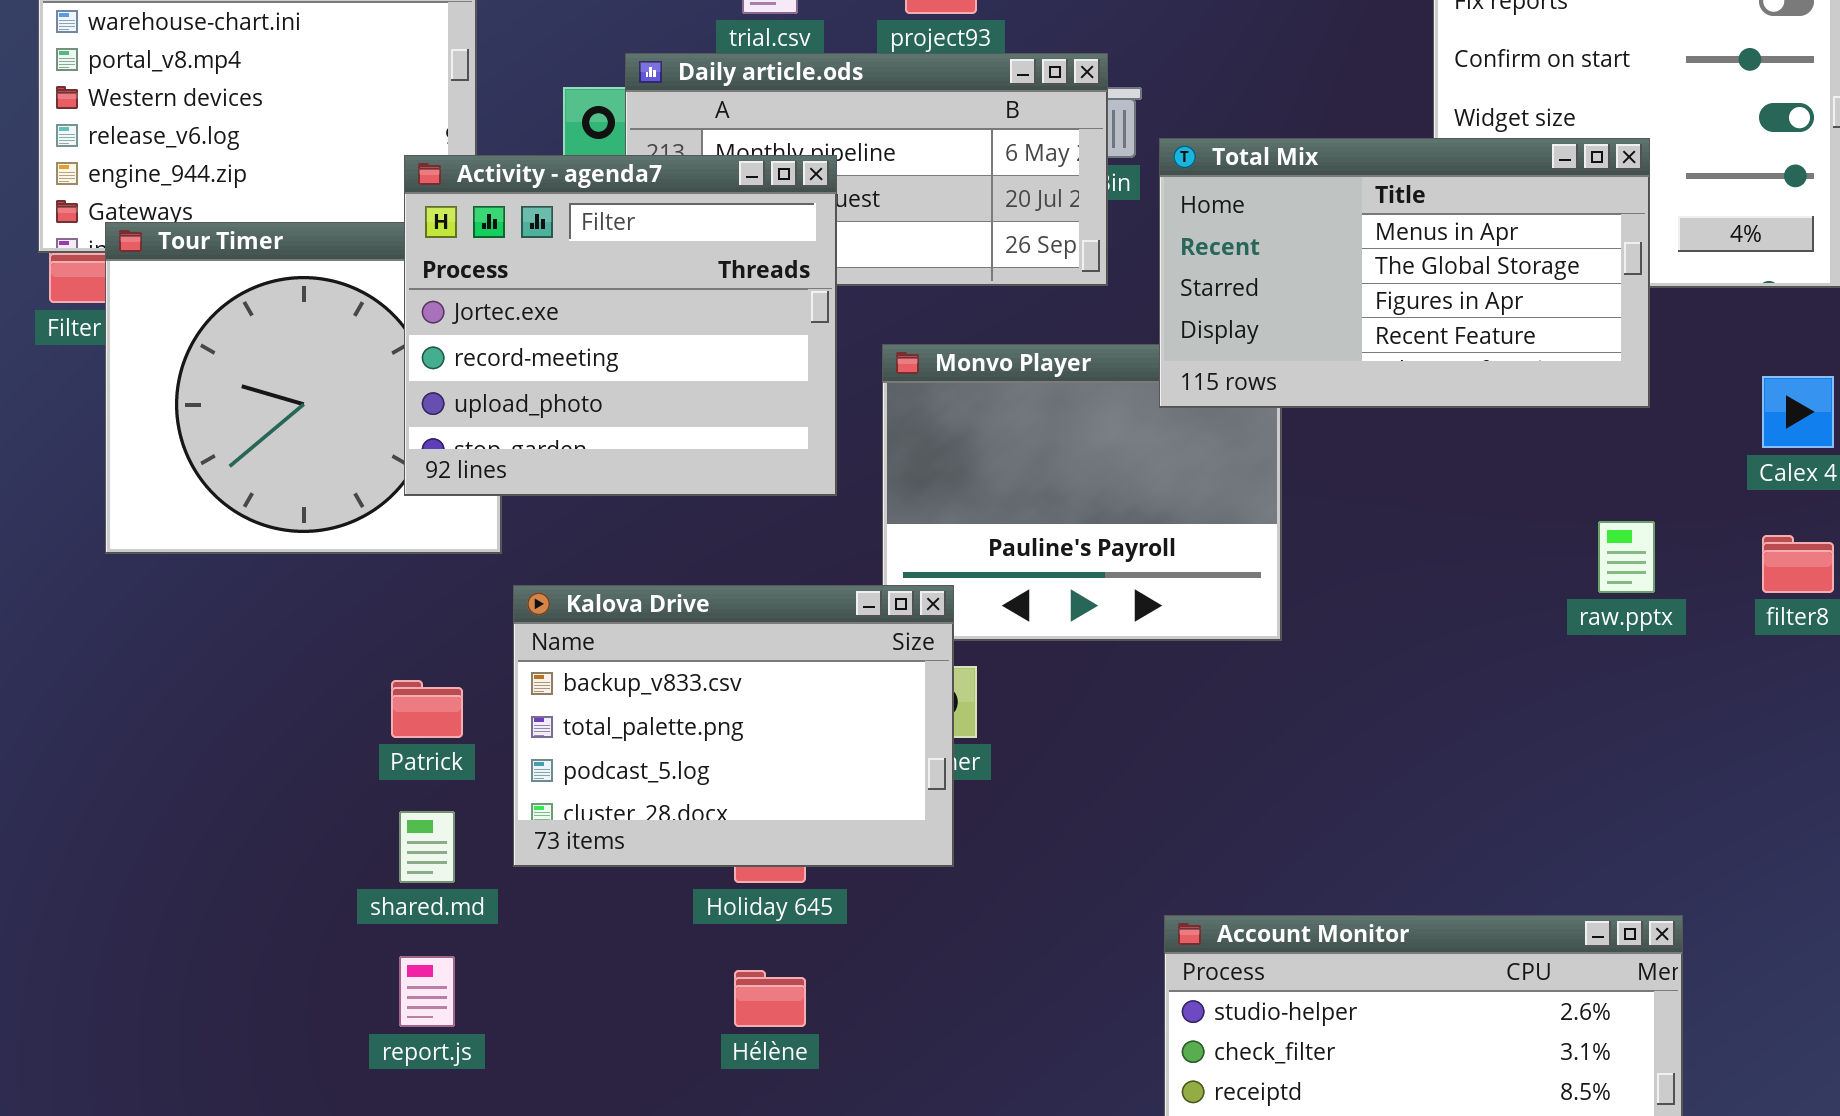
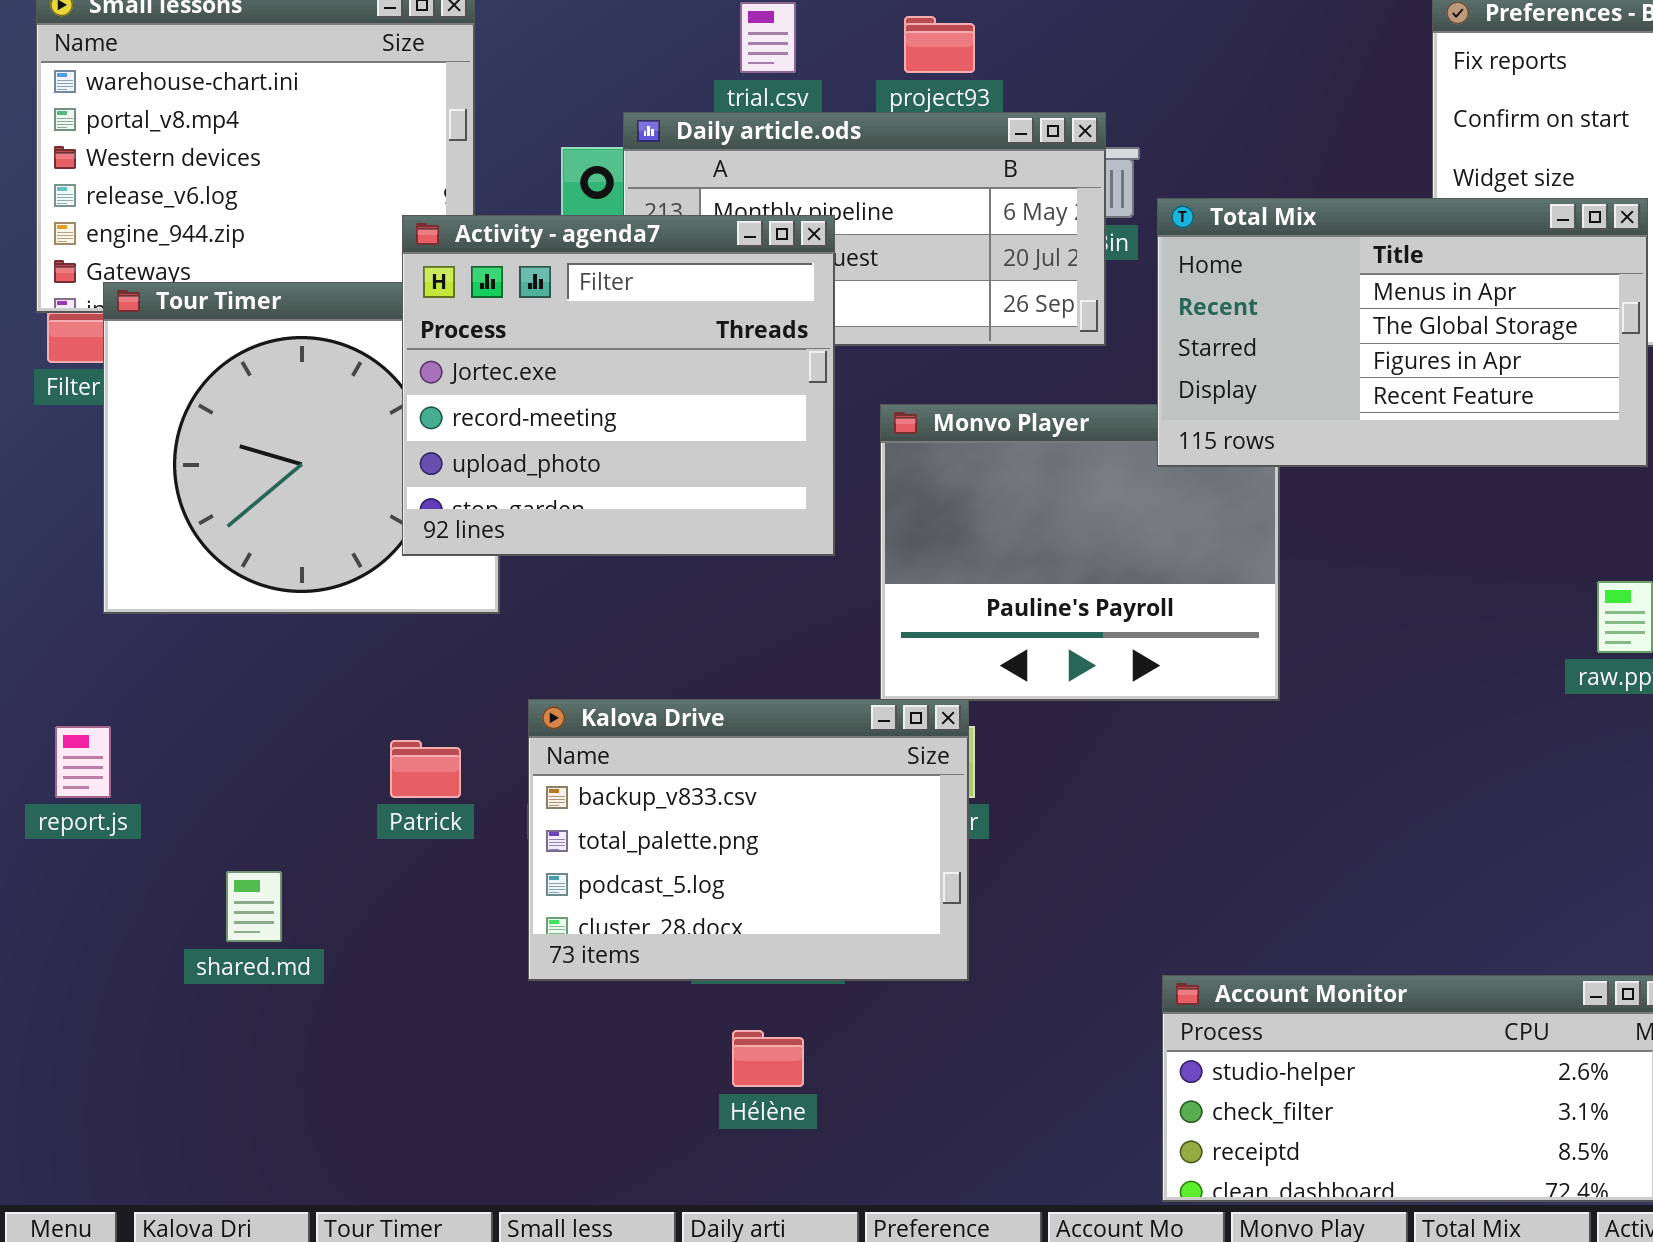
Kalova Drive: [513,585,954,867] -> [528,699,969,981], moved
shared.md: [399,811,455,883] -> [226,871,282,942], moved
report.js: [399,956,455,1027] -> [55,726,111,798], moved

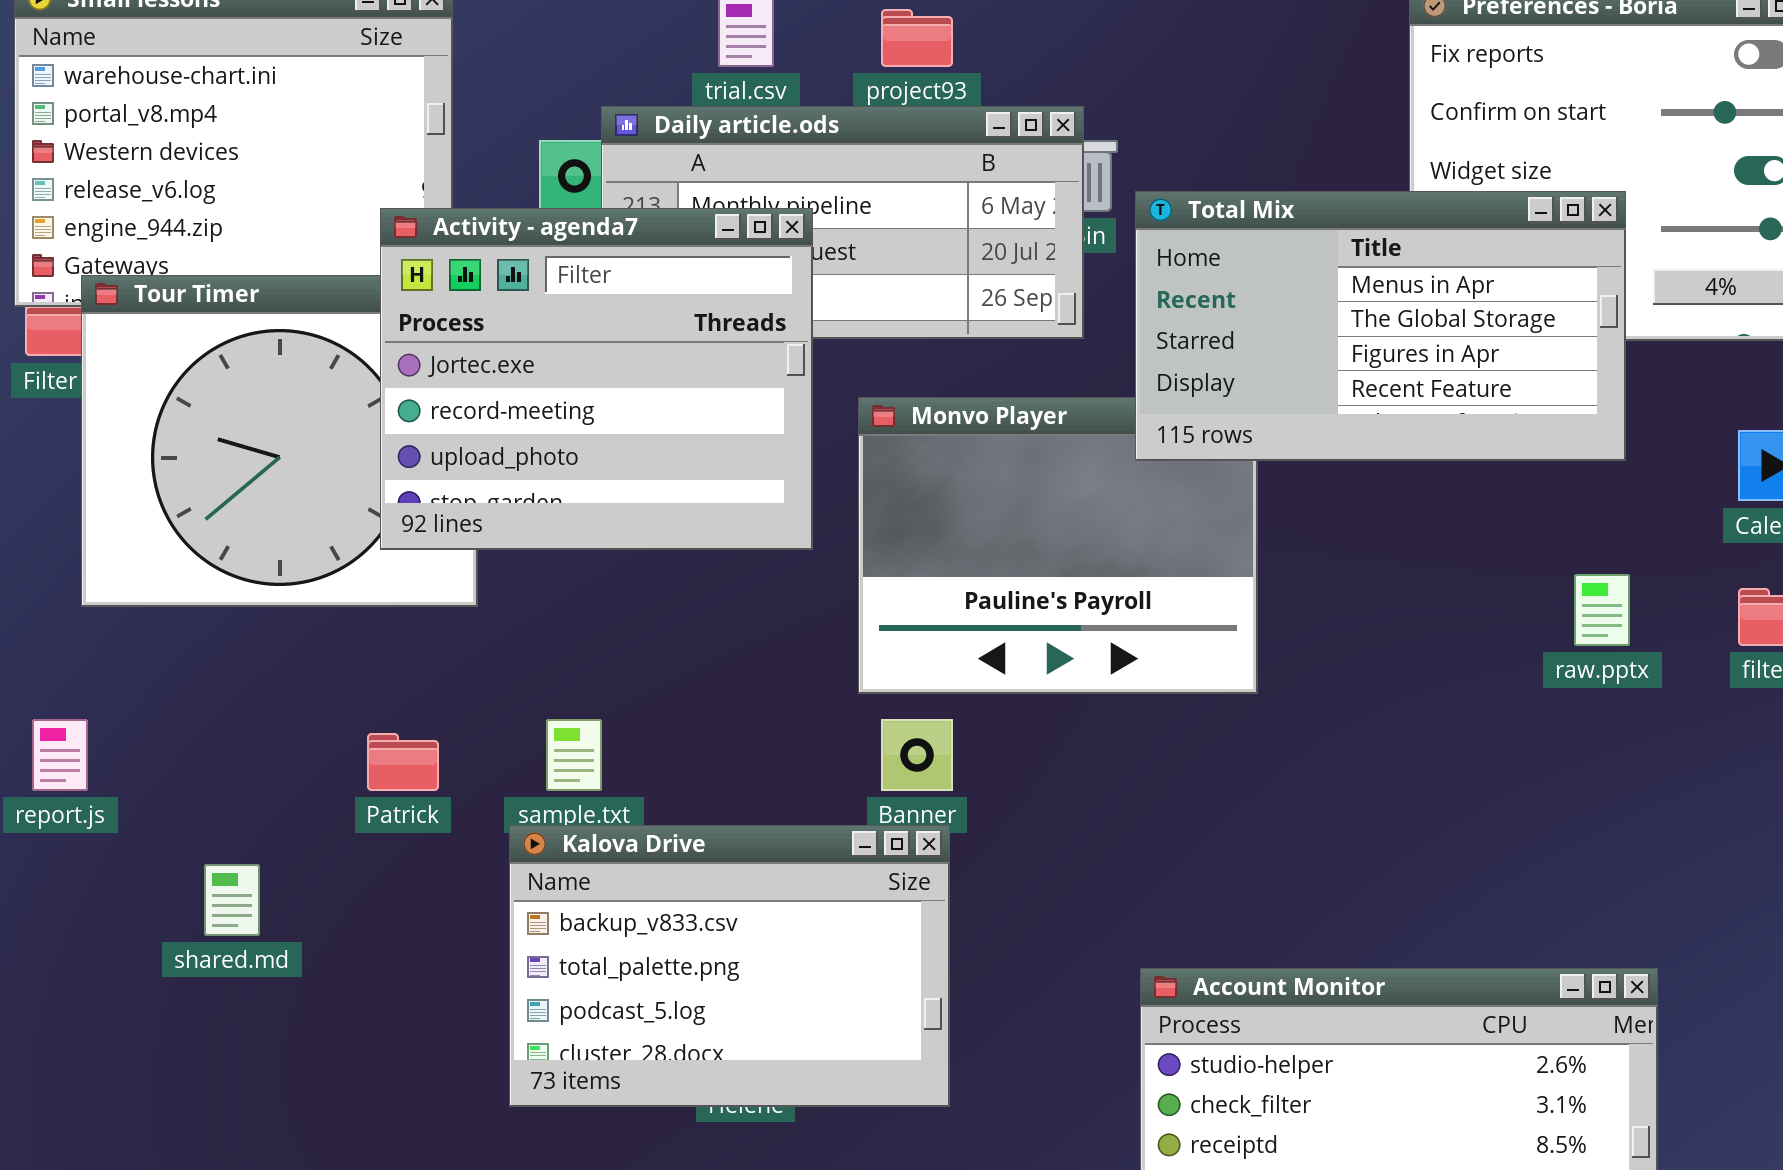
Kalova Drive: [528,699,969,981] -> [509,825,950,1107], moved

